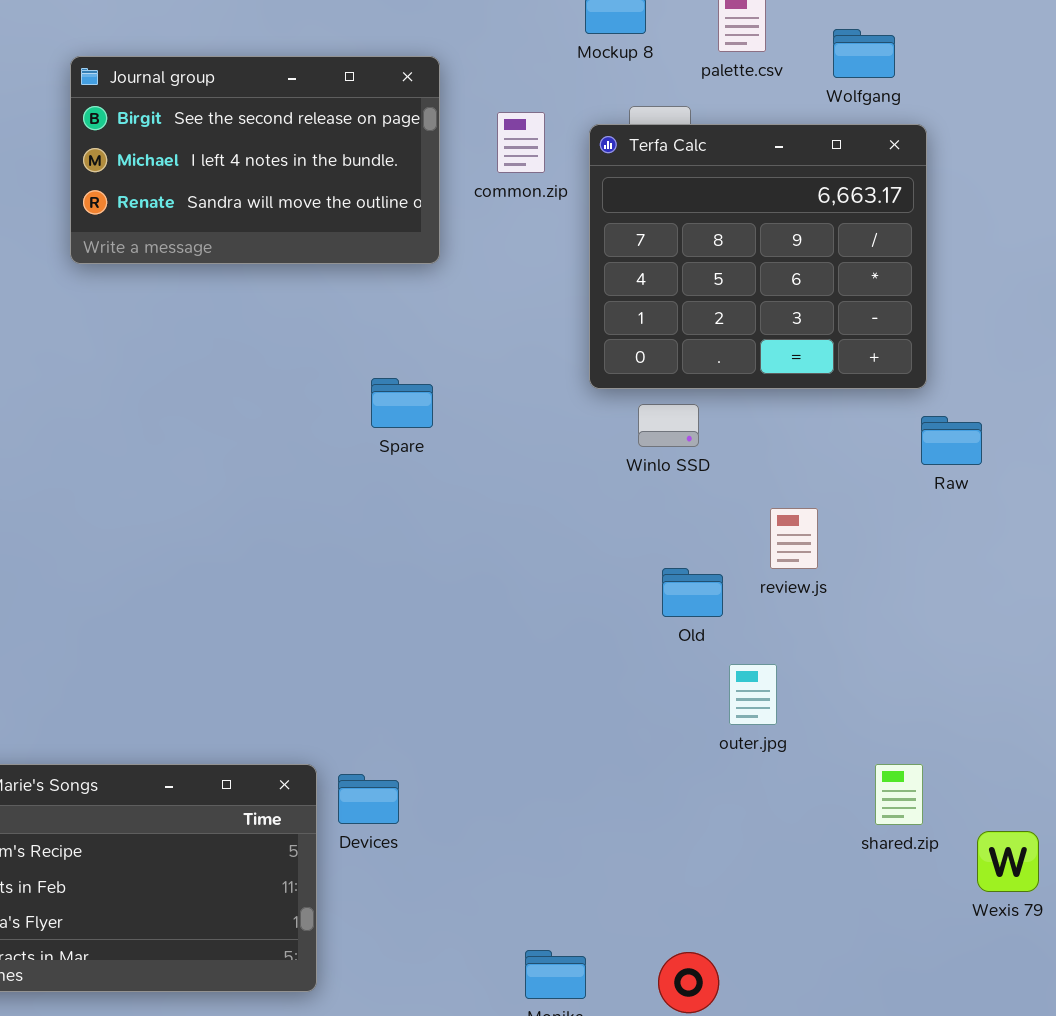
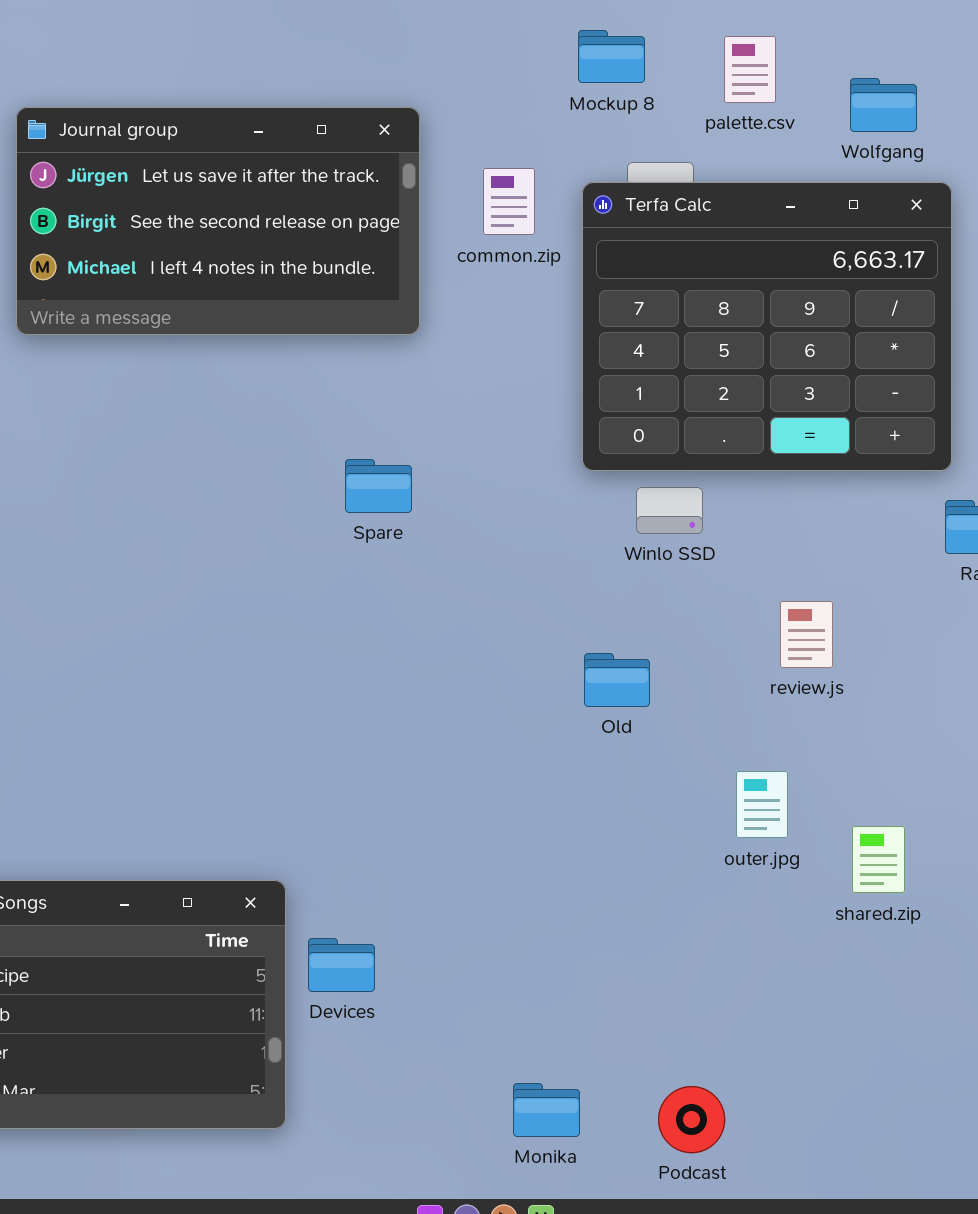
Journal group: [70,56,440,264] -> [16,107,420,335], scrolled up 1 row
Old: [662,568,723,617] -> [584,653,650,707], moved
shared.zip: [875,764,923,825] -> [852,826,905,893], moved
Devices: [338,774,399,824] -> [308,938,375,992], moved

